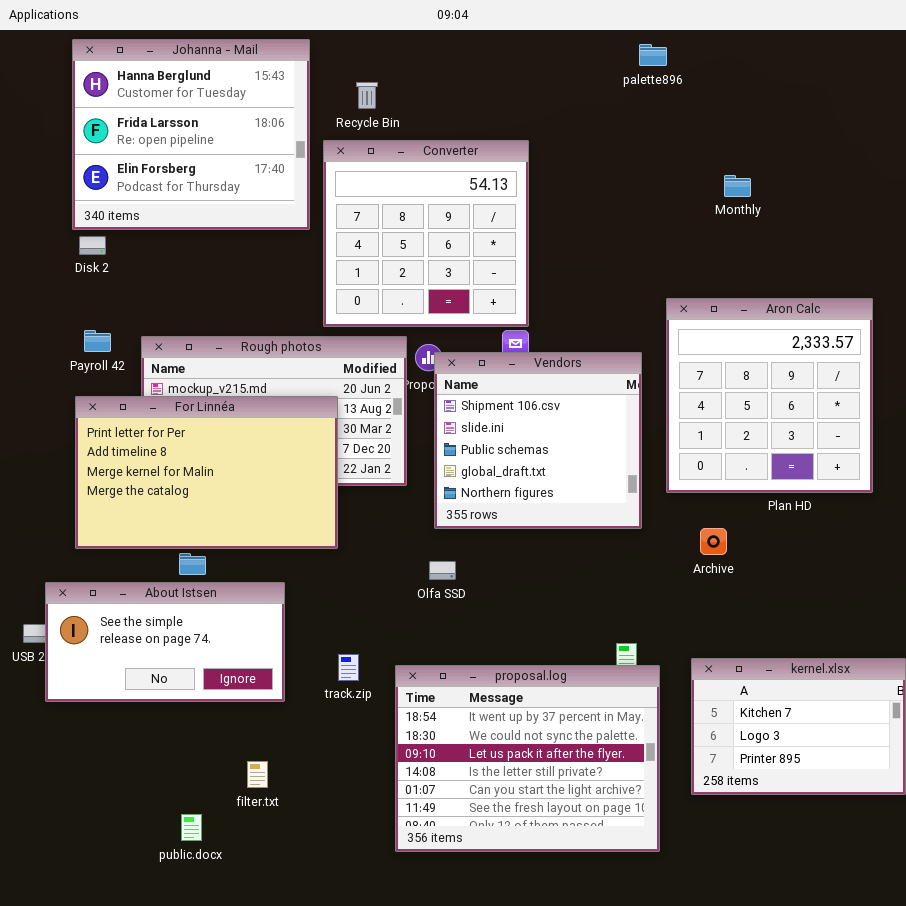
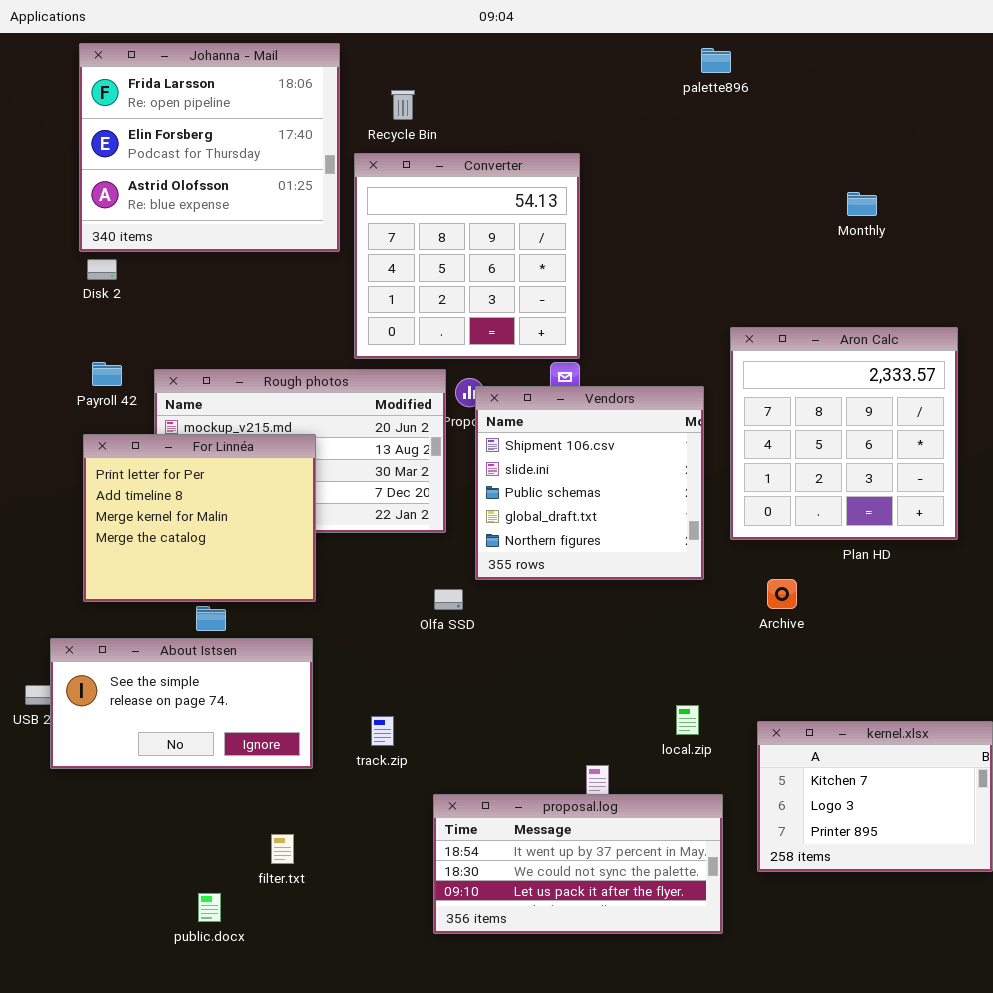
Johanna - Mail: [72,39,310,230] -> [79,43,340,252], scrolled down 1 row
Monthly: [724,175,751,197] -> [847,192,877,216], moved
For Linnéa: [75,396,338,549] -> [83,434,316,602], resized
Olfa SSD: [429,561,456,580] -> [434,589,463,610], moved
proposal.log: [395,665,660,852] -> [433,794,723,934], resized

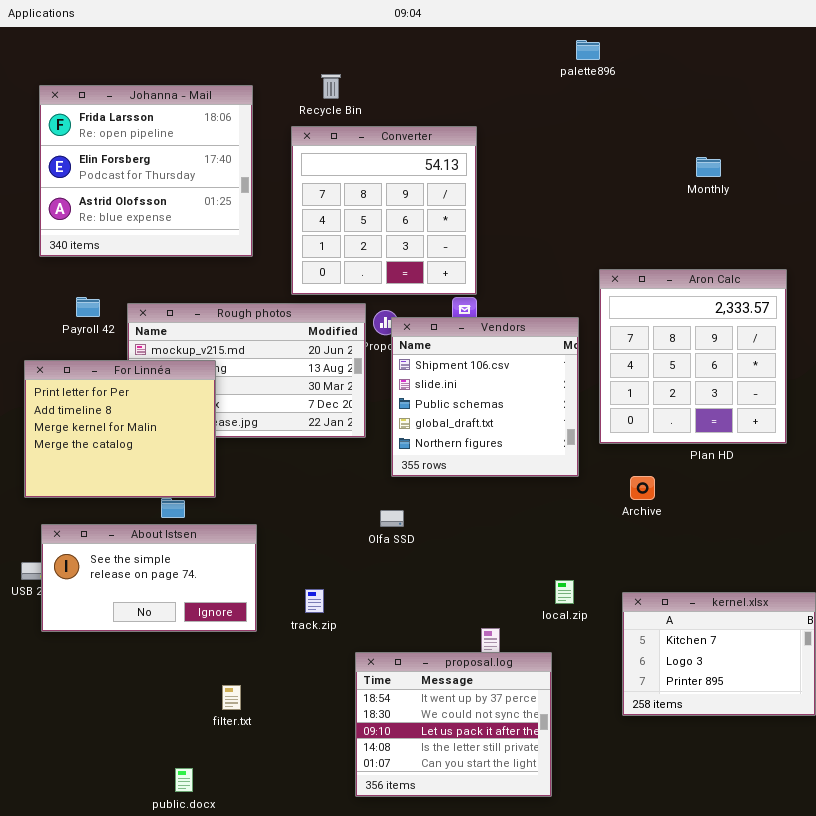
Johanna - Mail: [79,43,340,252] -> [39,85,253,257], moved
For Linnéa: [83,434,316,602] -> [24,360,216,498], moved
Olfa SSD: [434,589,463,610] -> [380,510,404,527], moved
proposal.log: [433,794,723,934] -> [355,652,552,797], resized
public.docx: [198,893,221,922] -> [175,768,193,792], moved

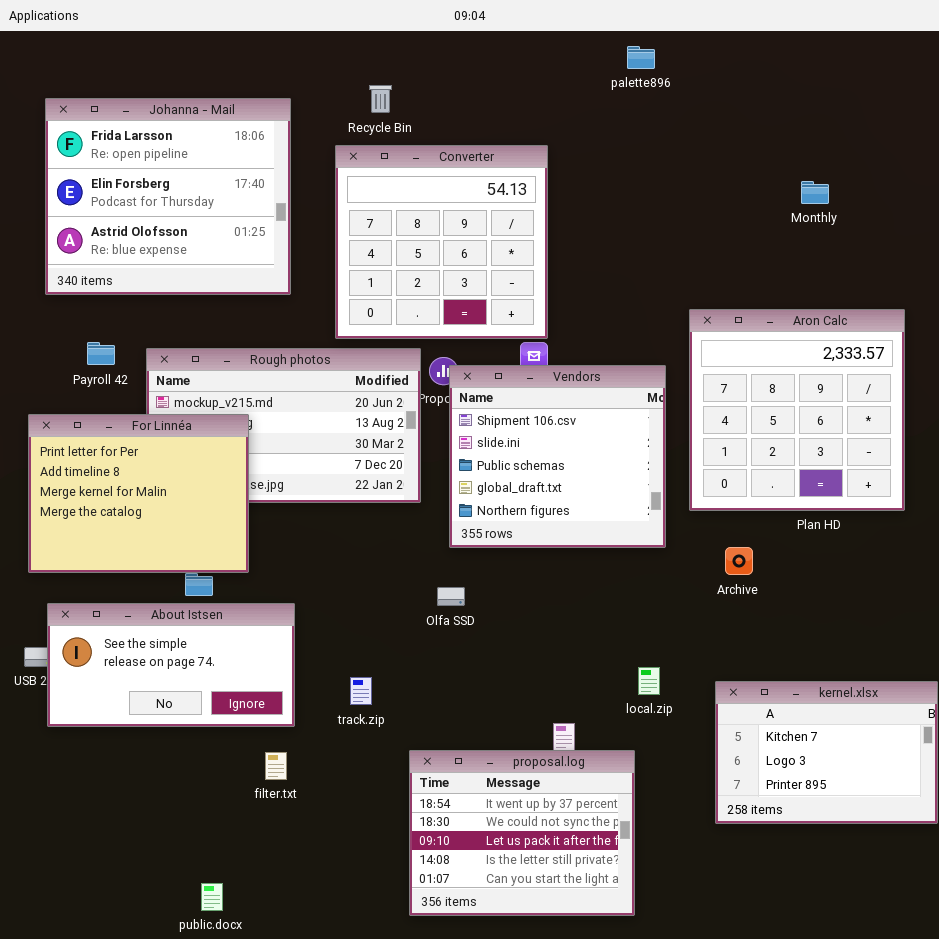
palette896: [576,40,600,60] -> [627,46,655,69], moved
filter.txt: [222,685,241,710] -> [265,752,287,780], moved

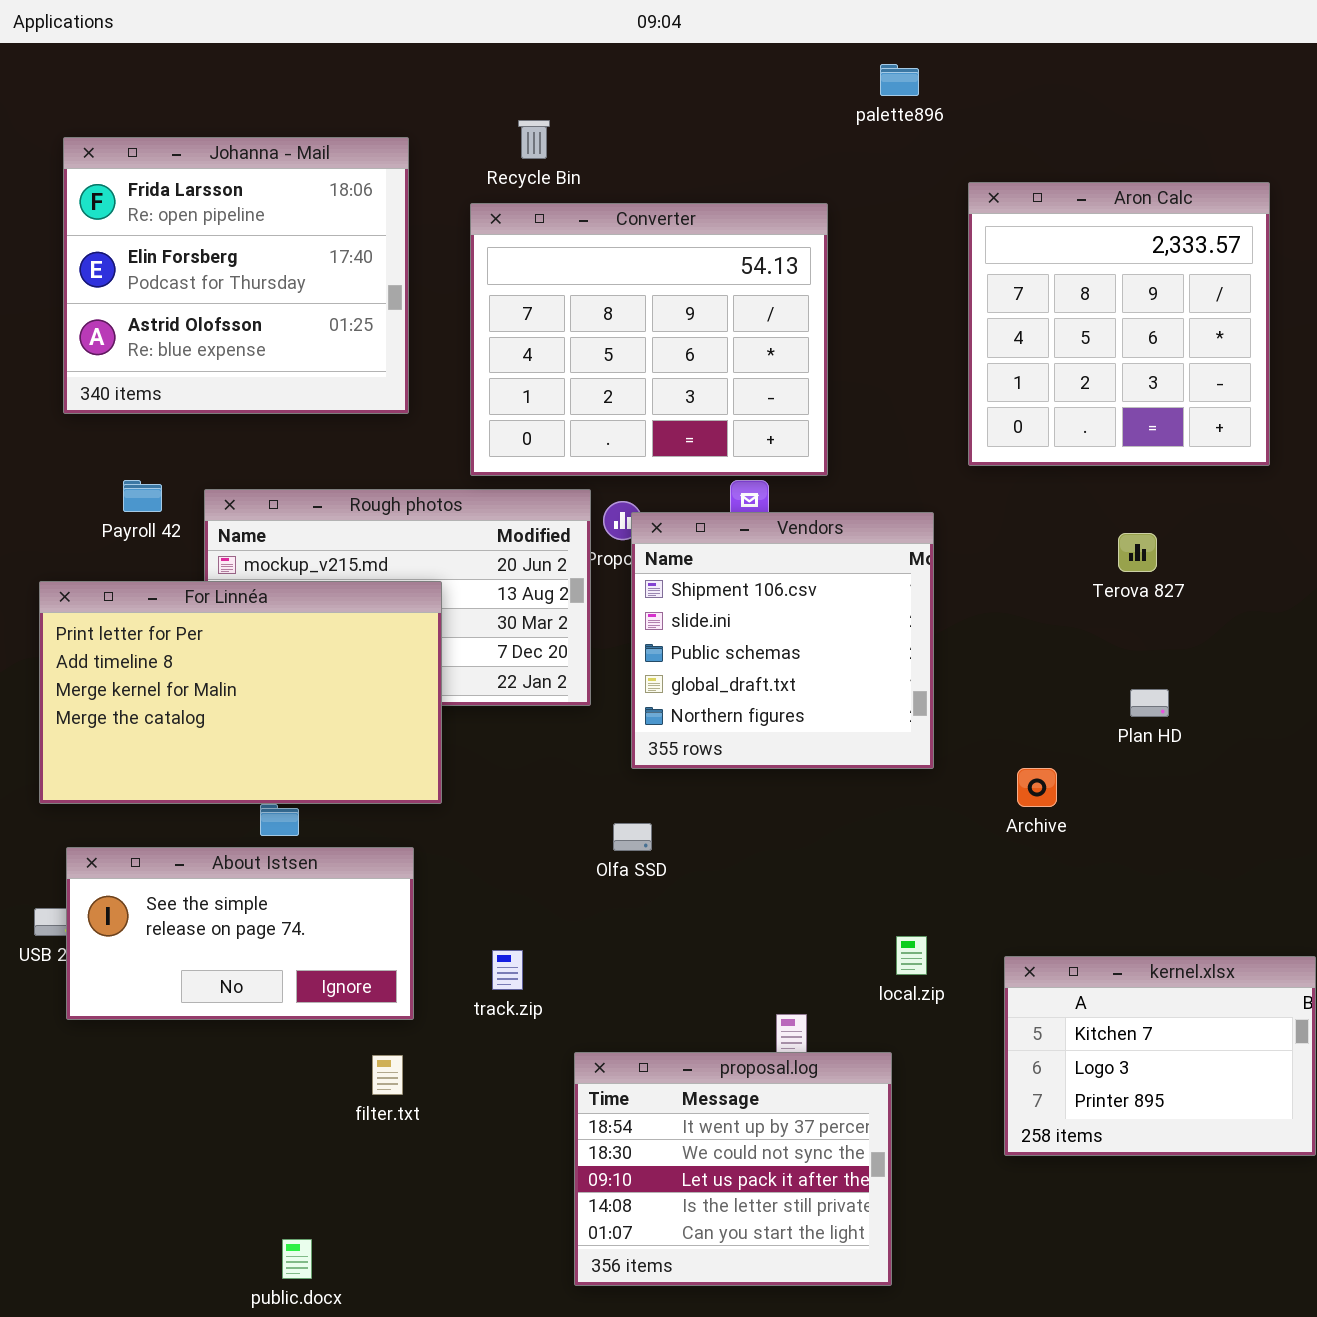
Converter: [335,145,548,339] -> [470,203,828,476], resized
Aron Calc: [689,309,905,511] -> [968,182,1270,466], moved
For Linnéa: [28,414,249,573] -> [39,581,442,804], resized

